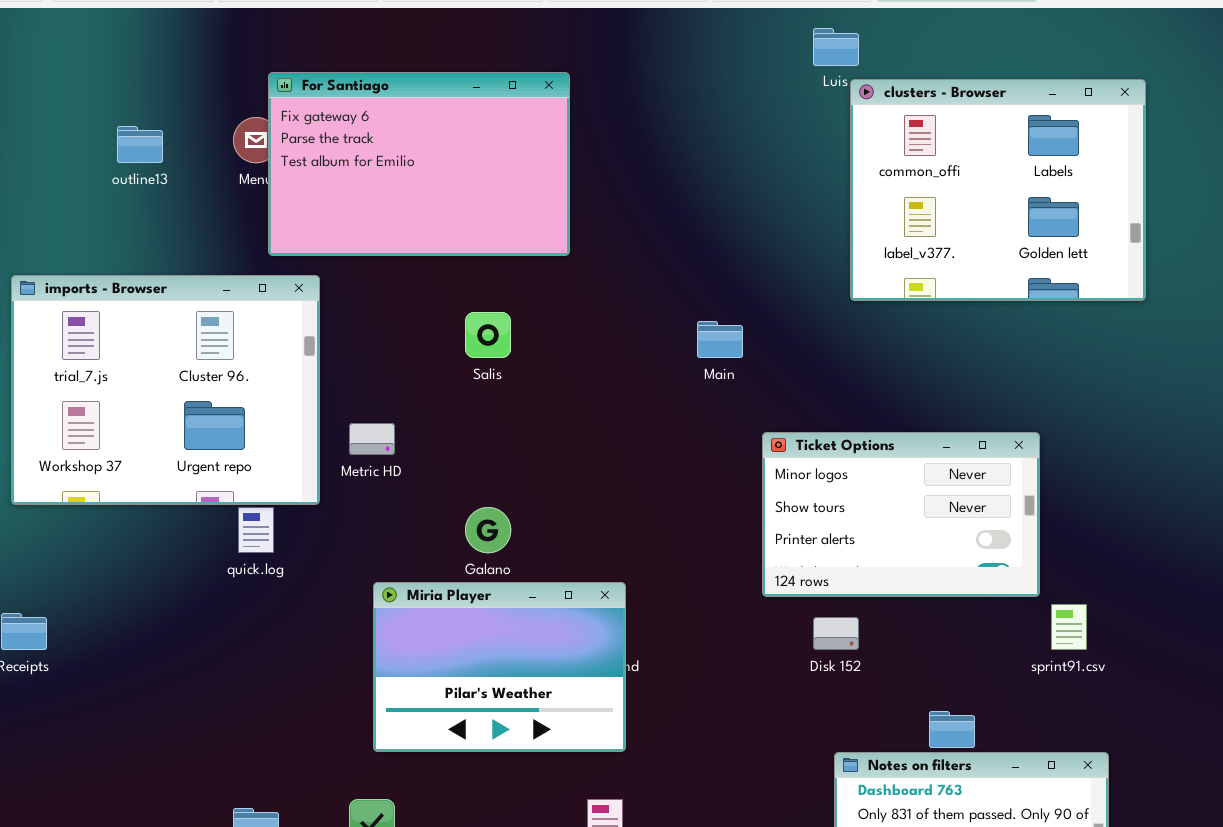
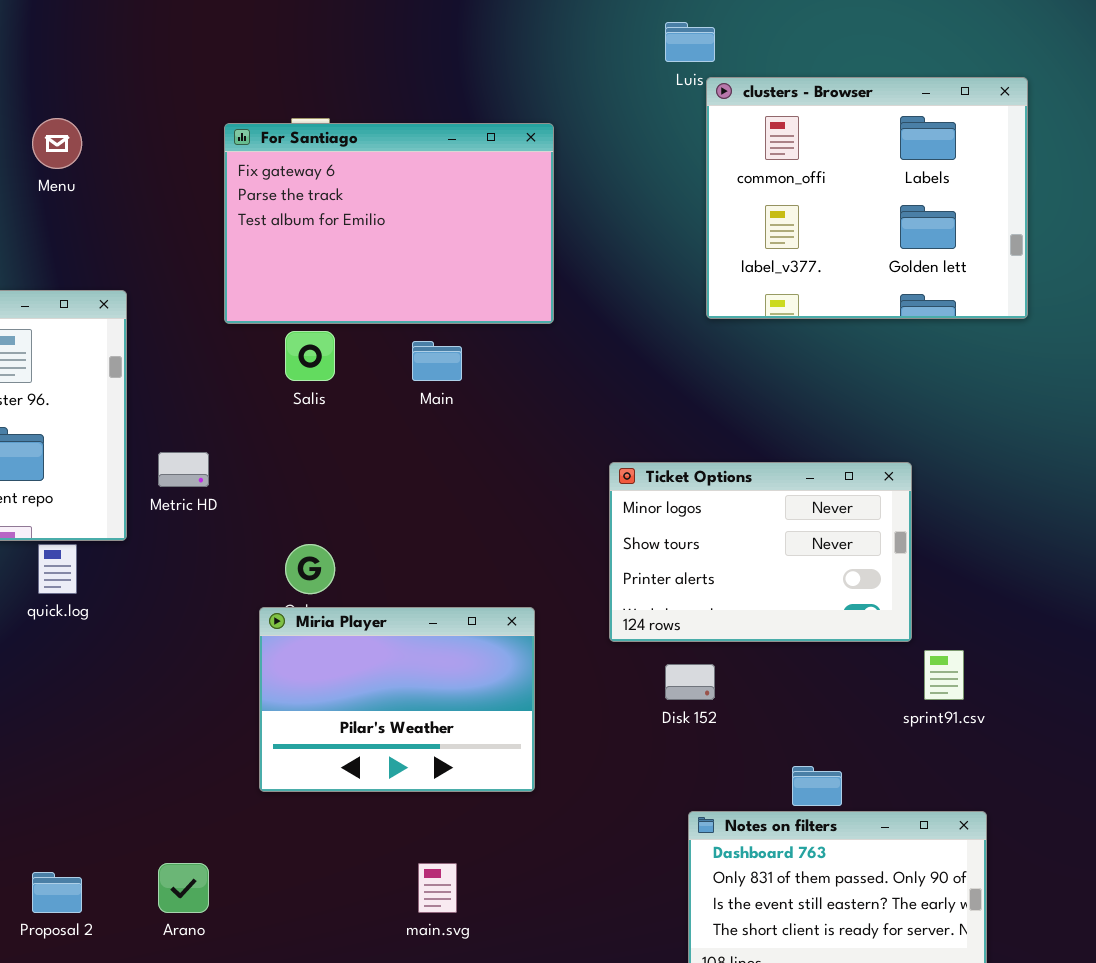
For Santiago: [268,72,570,256] -> [224,123,554,324], moved
Main: [697,321,743,358] -> [412,341,462,381], moved
Miria Player: [373,582,626,752] -> [259,607,535,792], moved

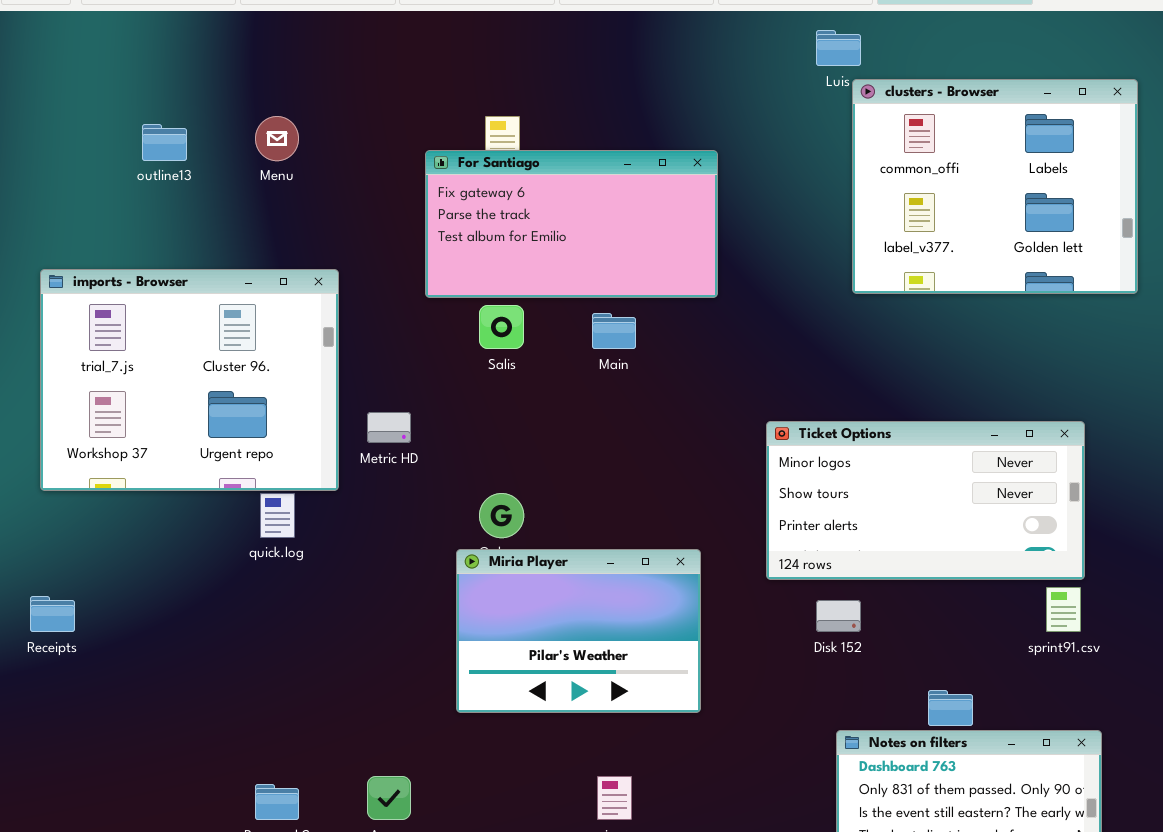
For Santiago: [224,123,554,324] -> [425,150,718,298], resized
Ticket Options: [609,462,912,642] -> [766,421,1085,580], resized

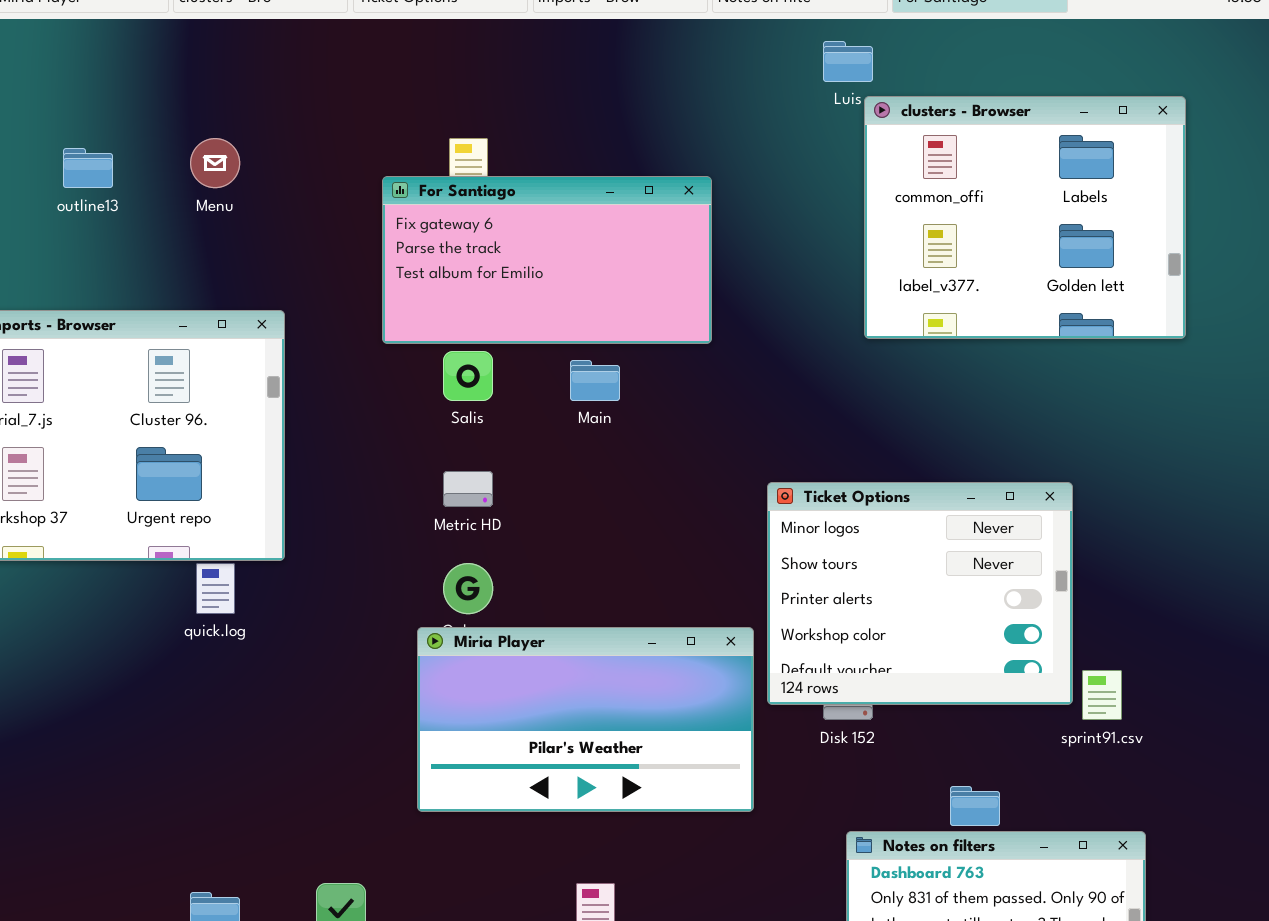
Metric HD: [367,412,411,443] -> [443,471,493,507], moved
Ticket Options: [766,421,1085,580] -> [767,482,1073,705], resized
Miria Player: [456,549,701,713] -> [417,627,754,812], resized

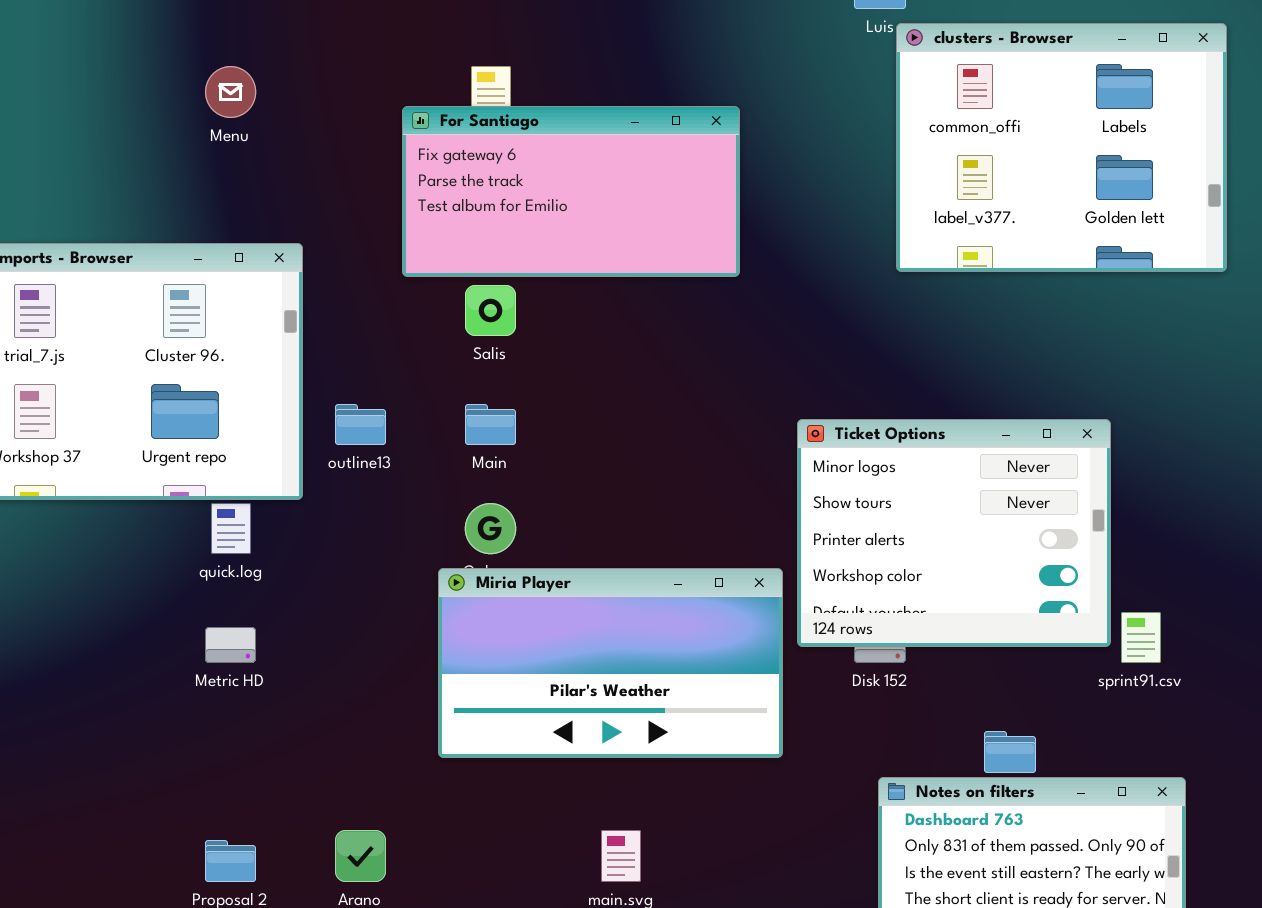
outline13: [63,148,113,188] -> [335,404,386,445], moved
Main: [570,360,620,401] -> [465,404,516,445], moved
Metric HD: [443,471,493,507] -> [205,627,256,663], moved

